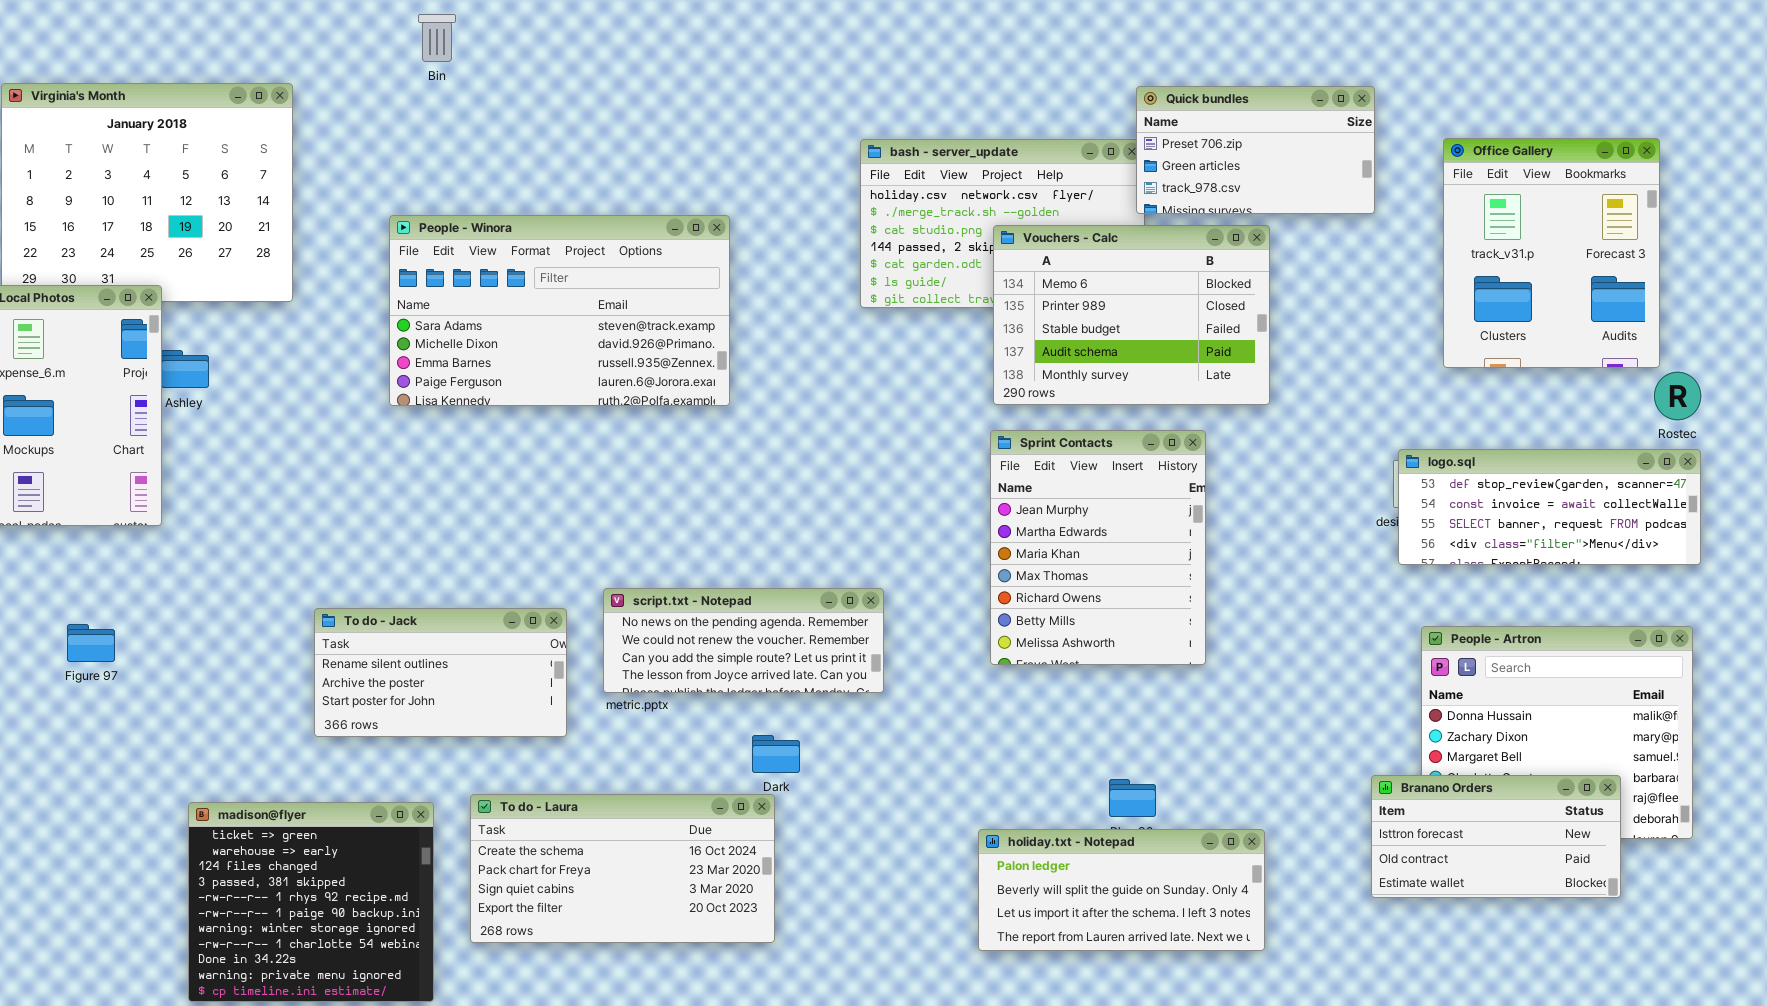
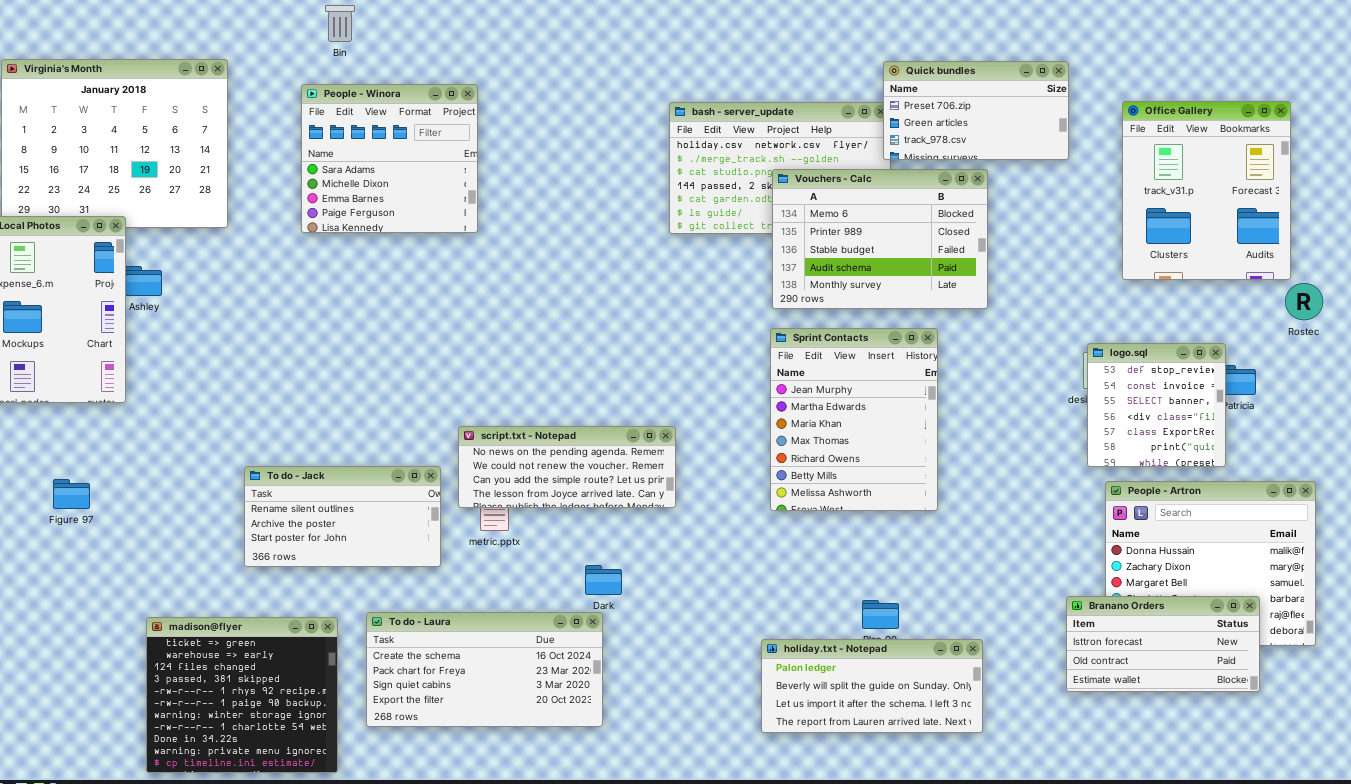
People - Winora: [389,215,730,406] -> [301,84,478,233], moved, resized
logo.sql: [1398,449,1701,565] -> [1087,343,1226,467], resized
script.txt - Notepad: [603,588,884,693] -> [458,426,676,508], moved

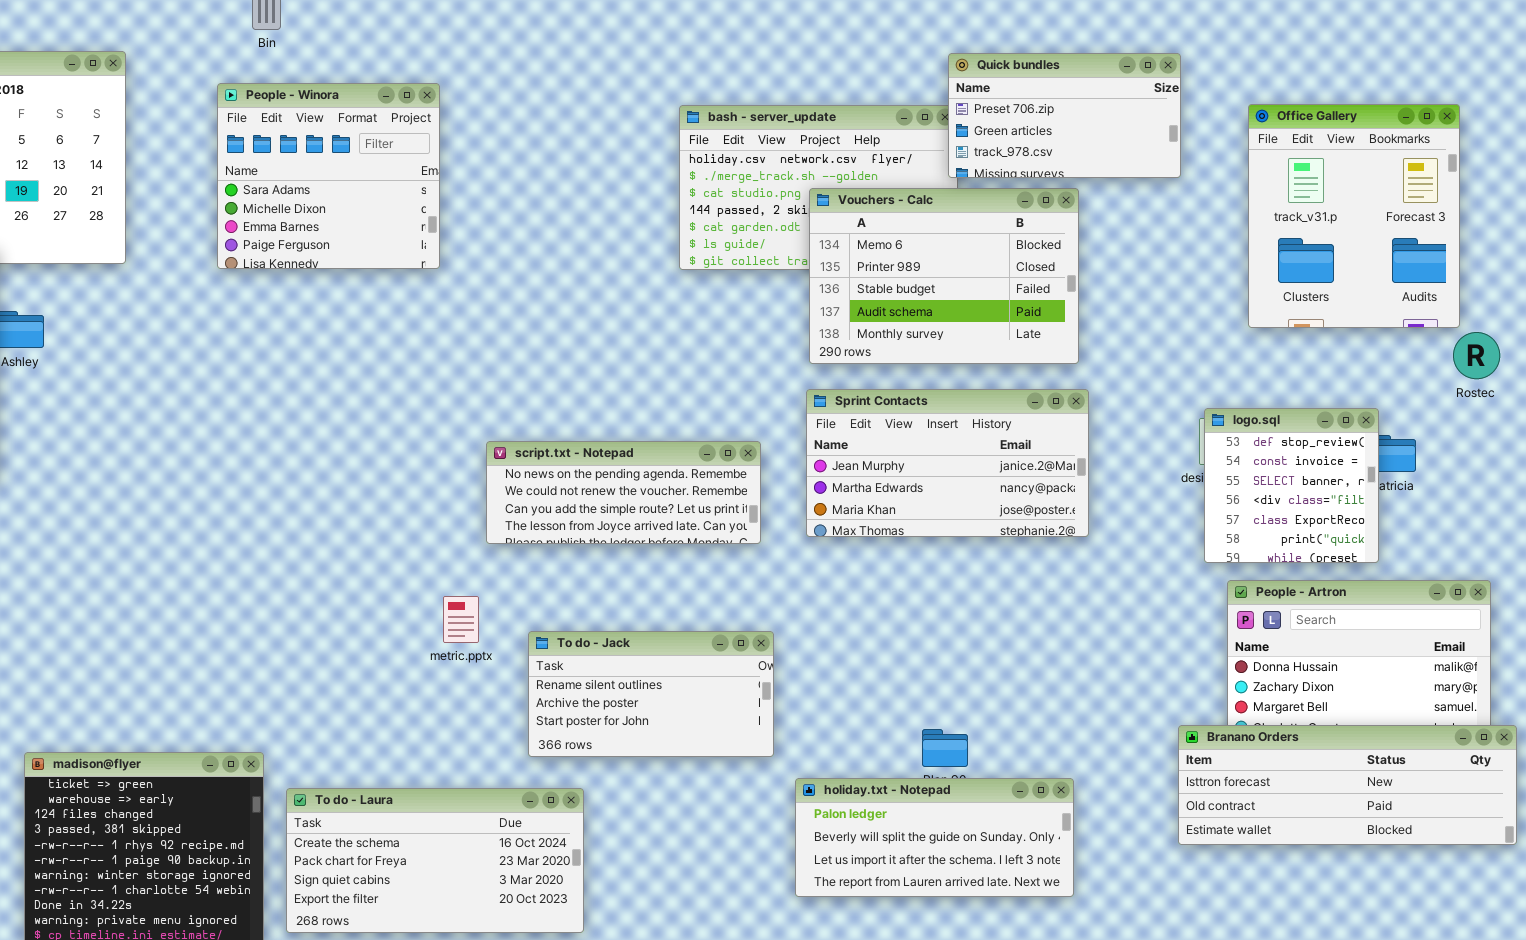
Sprint Contacts: [770,328,938,511] -> [806,389,1089,537], resized
script.txt - Notepad: [458,426,676,508] -> [486,441,761,544], moved
To do - Jack: [244,466,441,567] -> [528,631,774,757], moved
Branano Orders: [1066,596,1260,692] -> [1178,725,1517,845], resized
To do - Laura: [366,612,603,727] -> [286,788,584,933], moved

